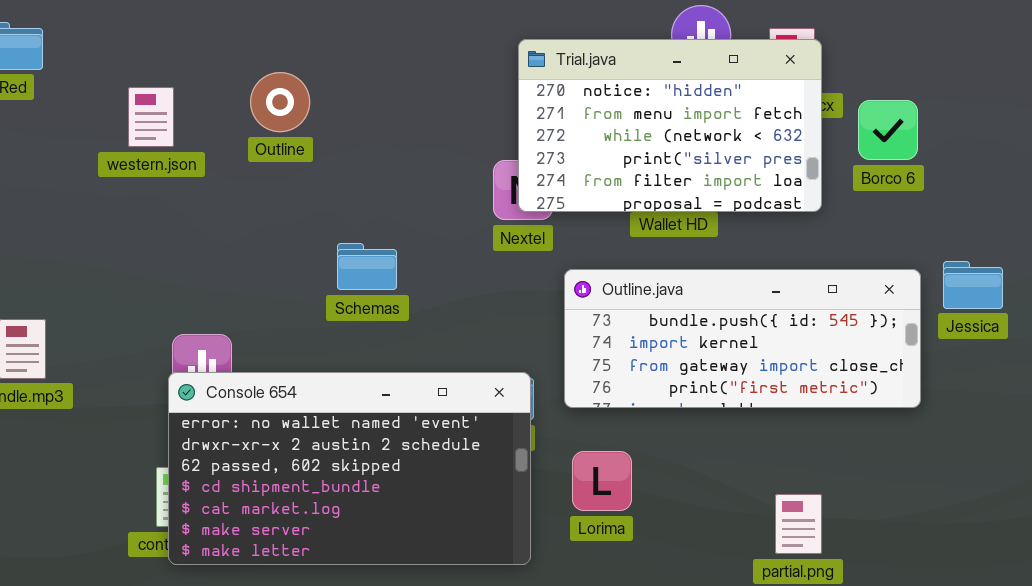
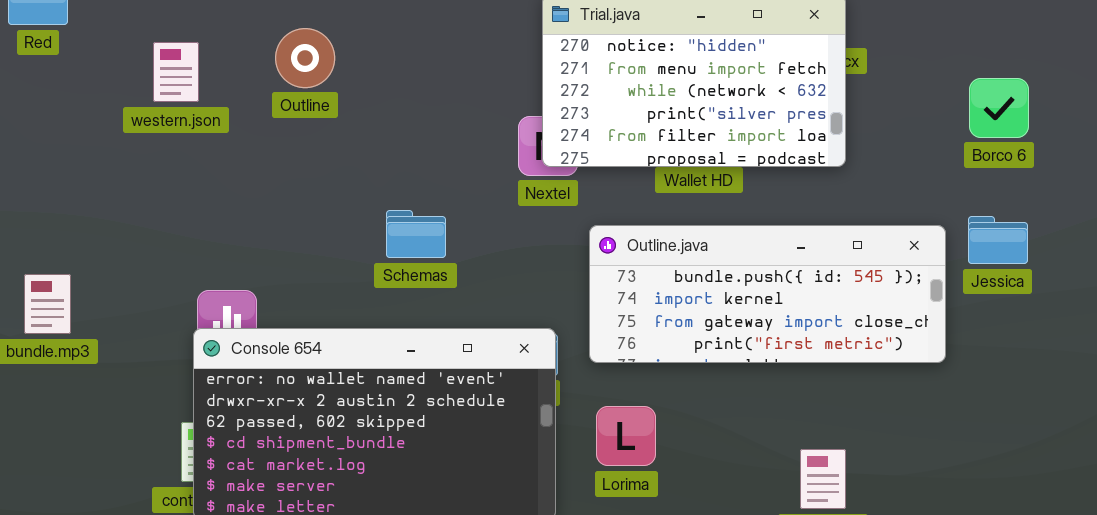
Borco 6: [858,100,918,160] -> [969,78,1029,138], moved
Schemas: [337,243,397,290] -> [386,210,446,258], moved

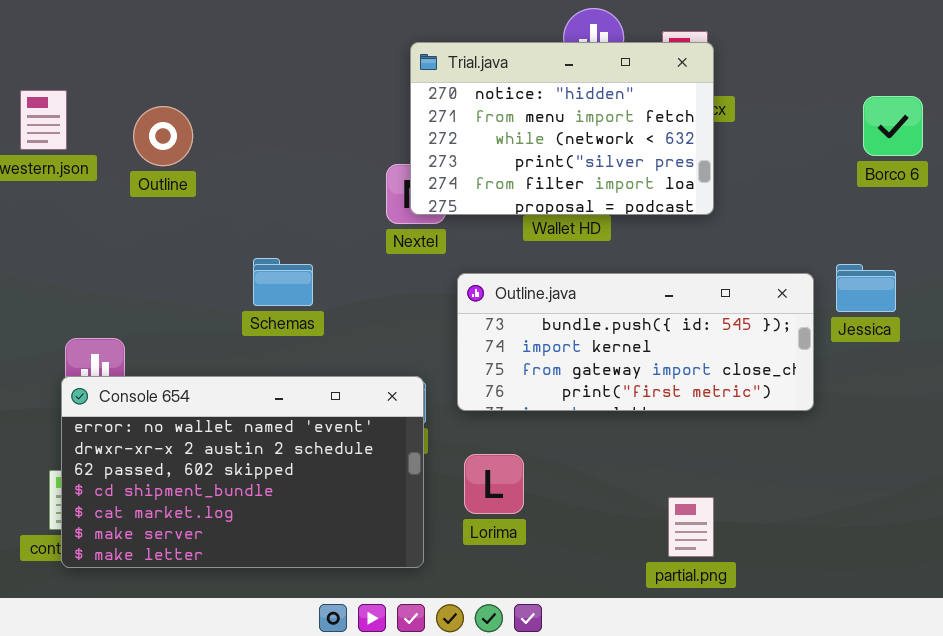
Outline: [275,28,335,88] -> [133,106,193,166], moved
Borco 6: [969,78,1029,138] -> [863,96,923,156], moved

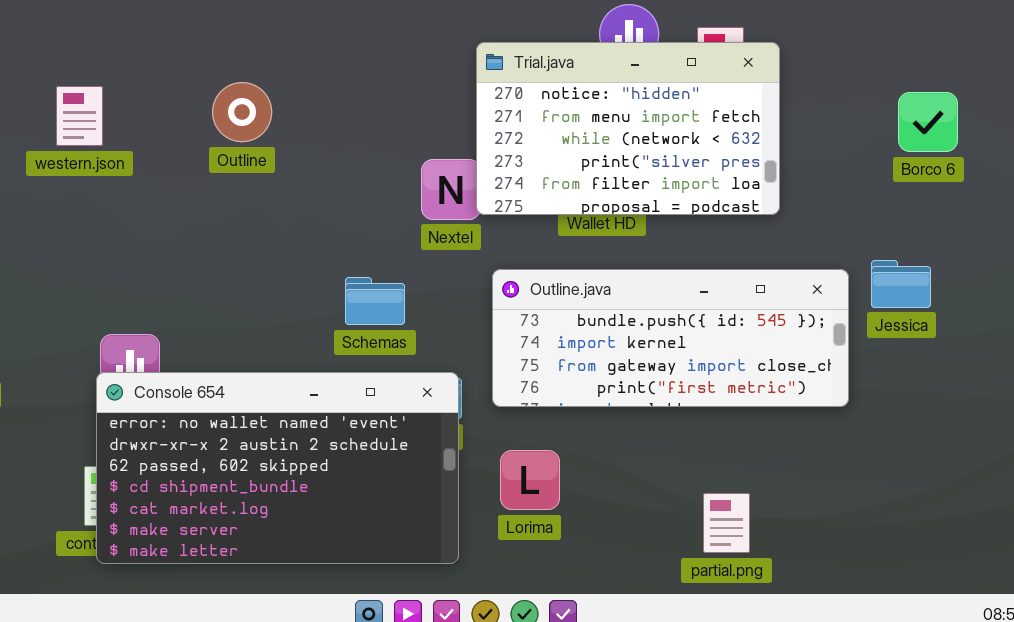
Trial.java: [410,42,714,215] -> [476,42,780,215], moved
Outline: [133,106,193,166] -> [212,82,272,142], moved
Schemas: [253,258,313,306] -> [345,277,405,325], moved

